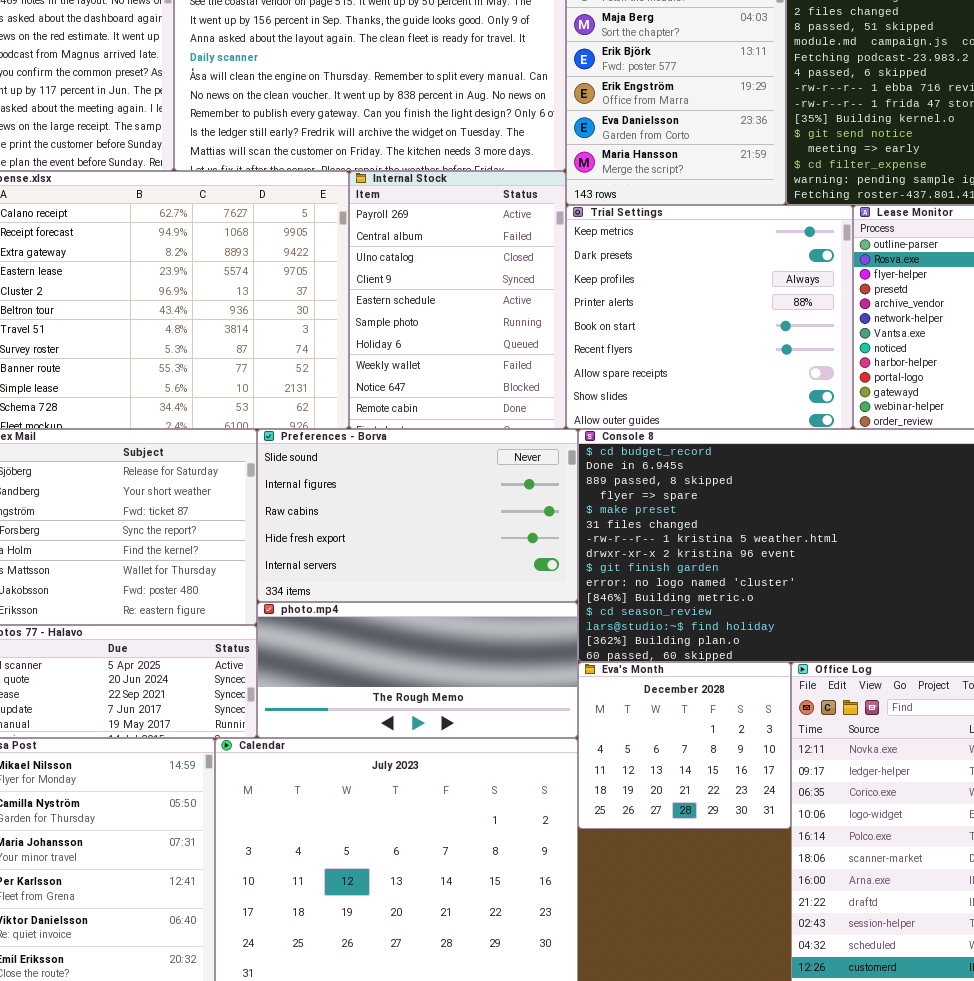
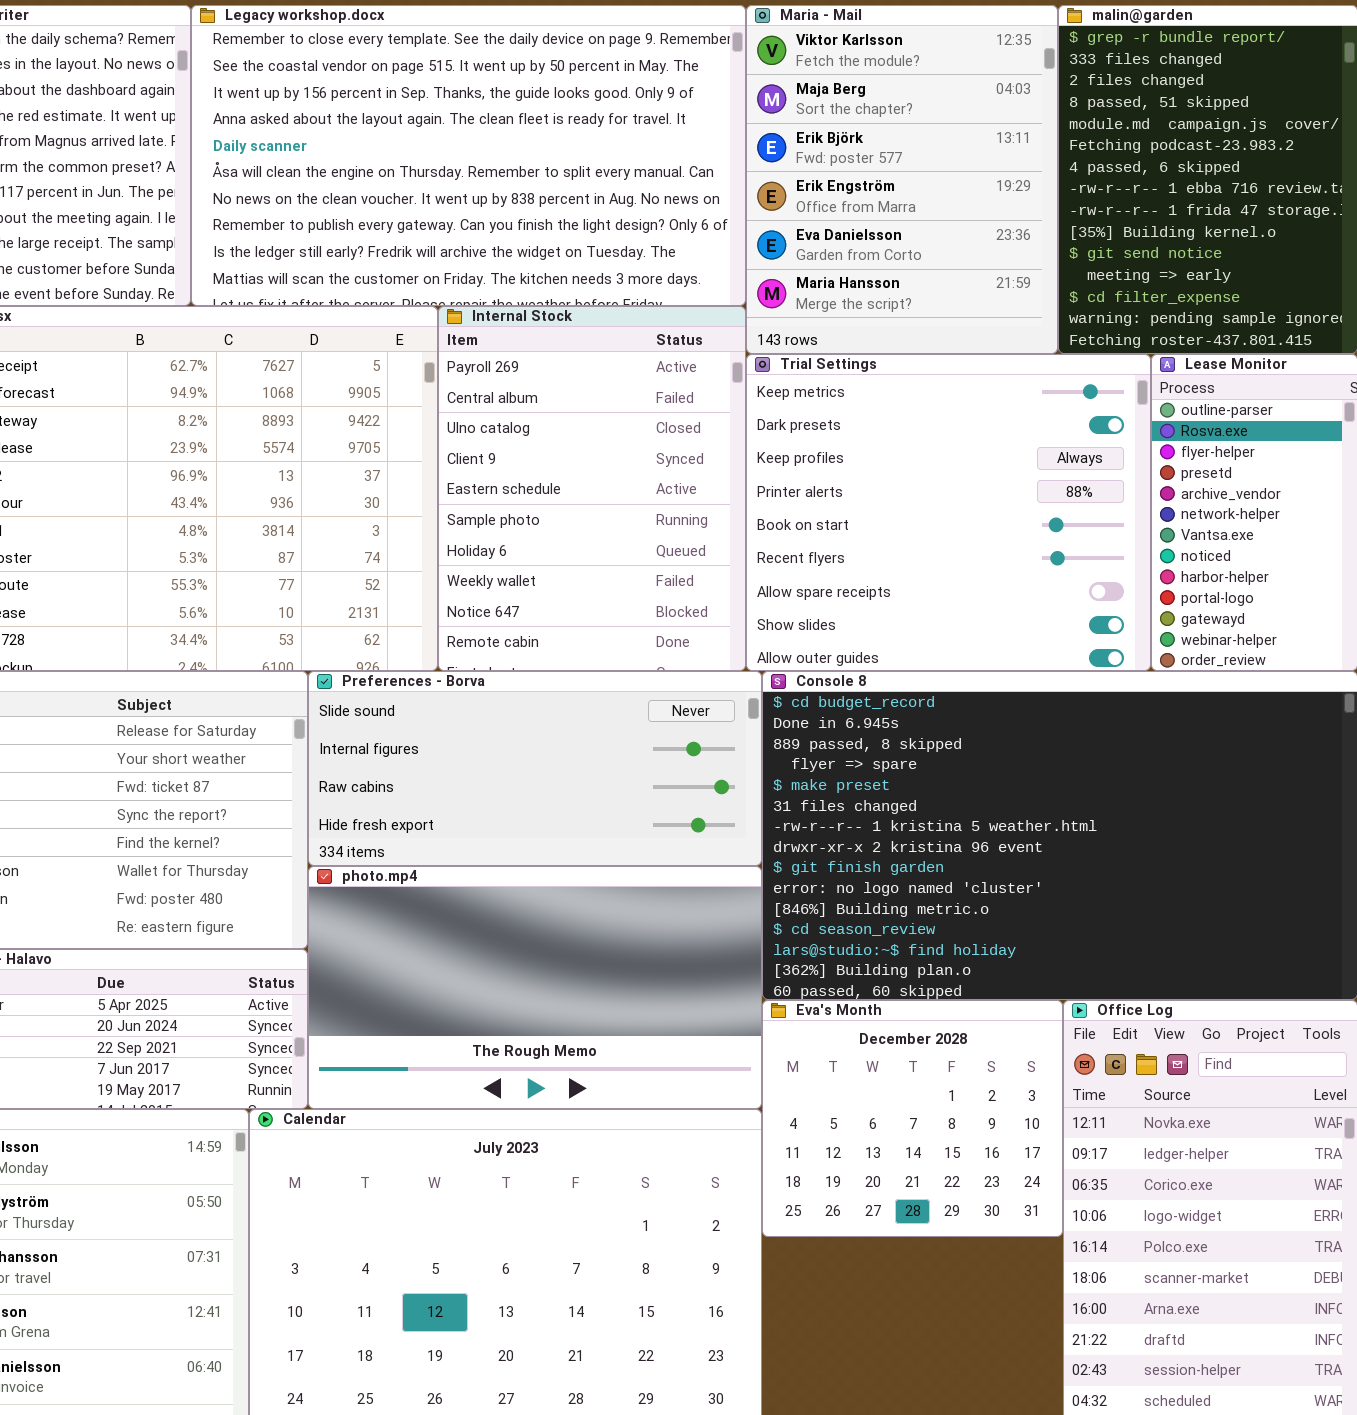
Preferences - Borva: [257,429,578,602] -> [308,671,762,866], resized
photo.mp4: [257,602,578,738] -> [308,866,762,1109], resized

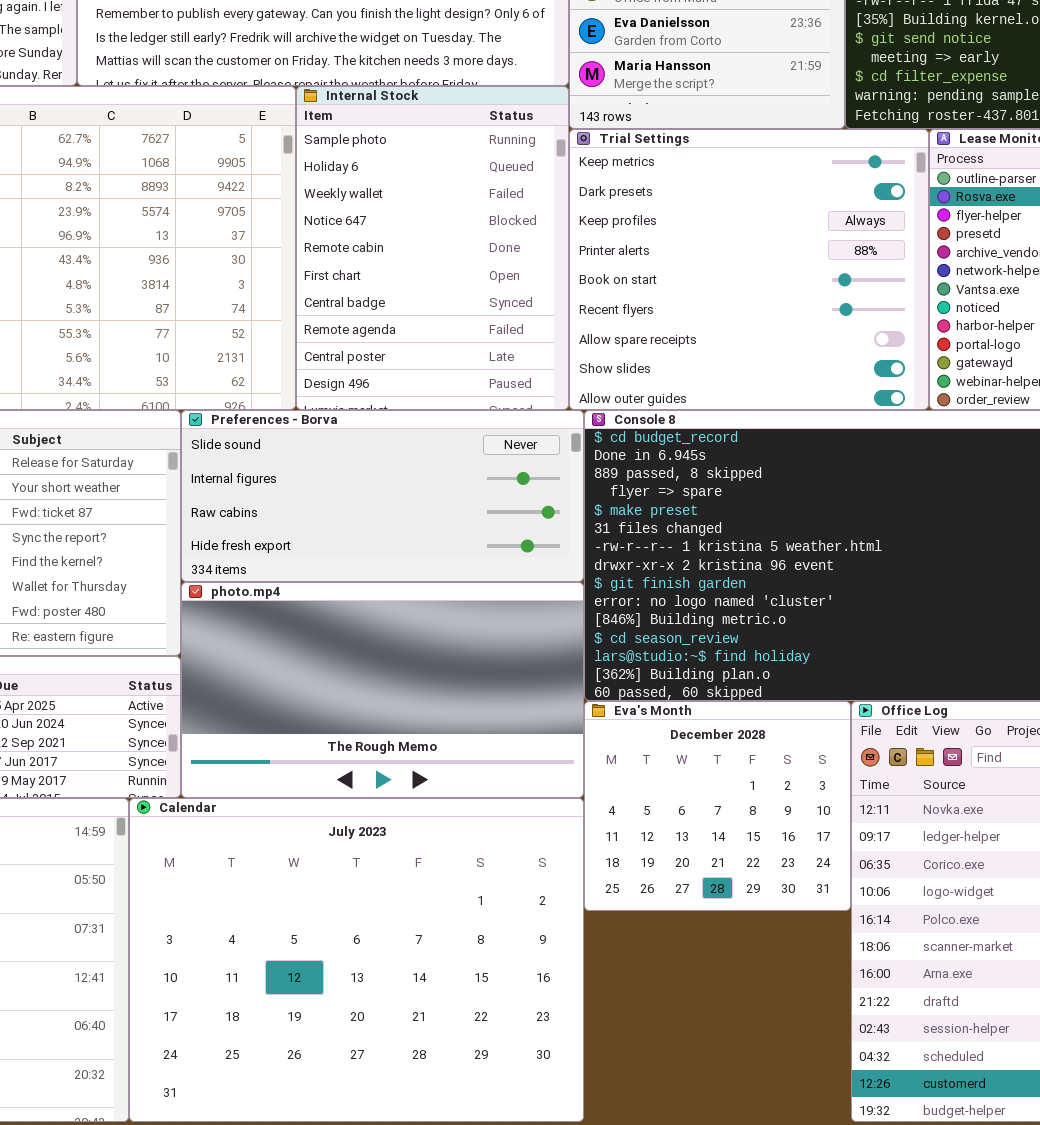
Internal Stock: [438,306,746,671] -> [296,86,569,410], scrolled down 5 rows

